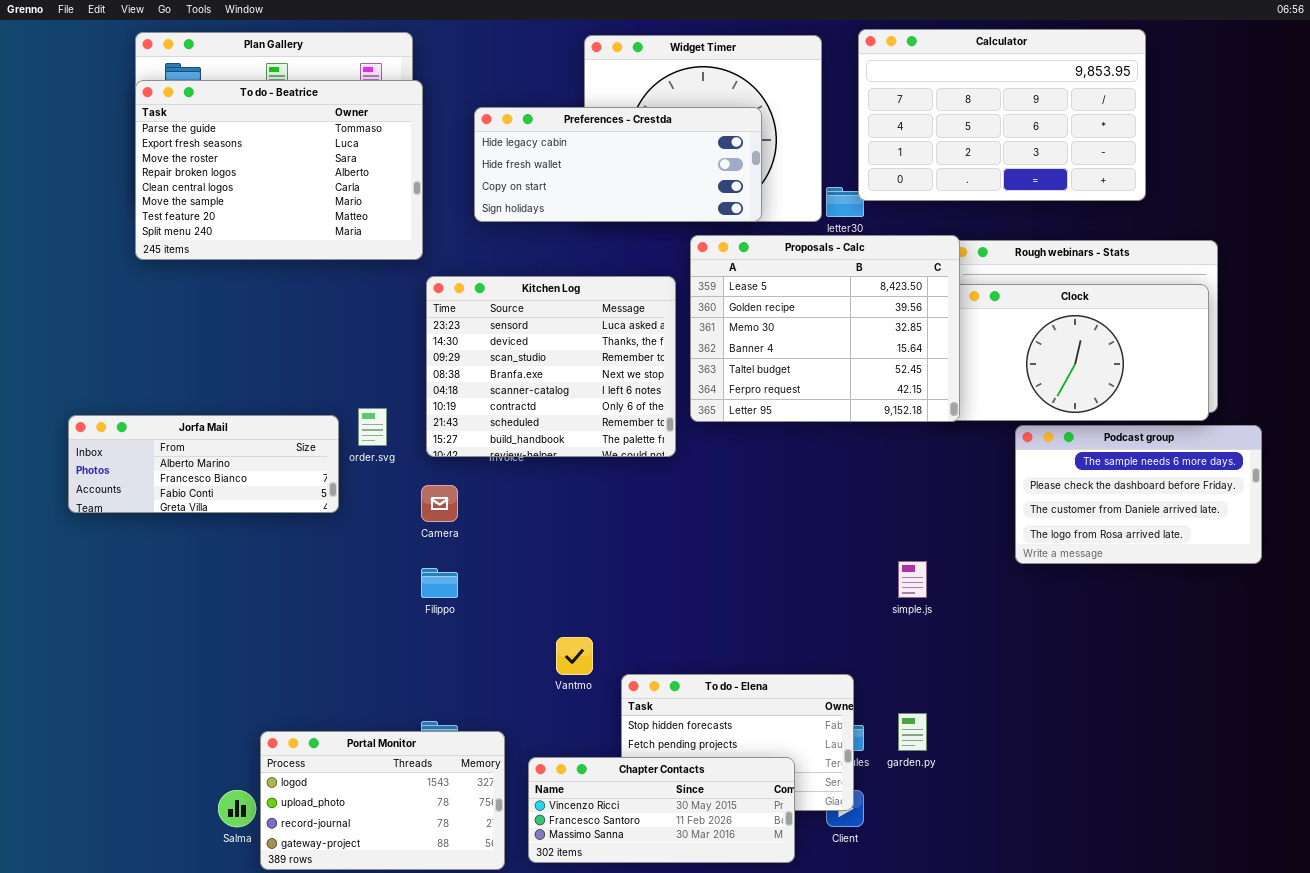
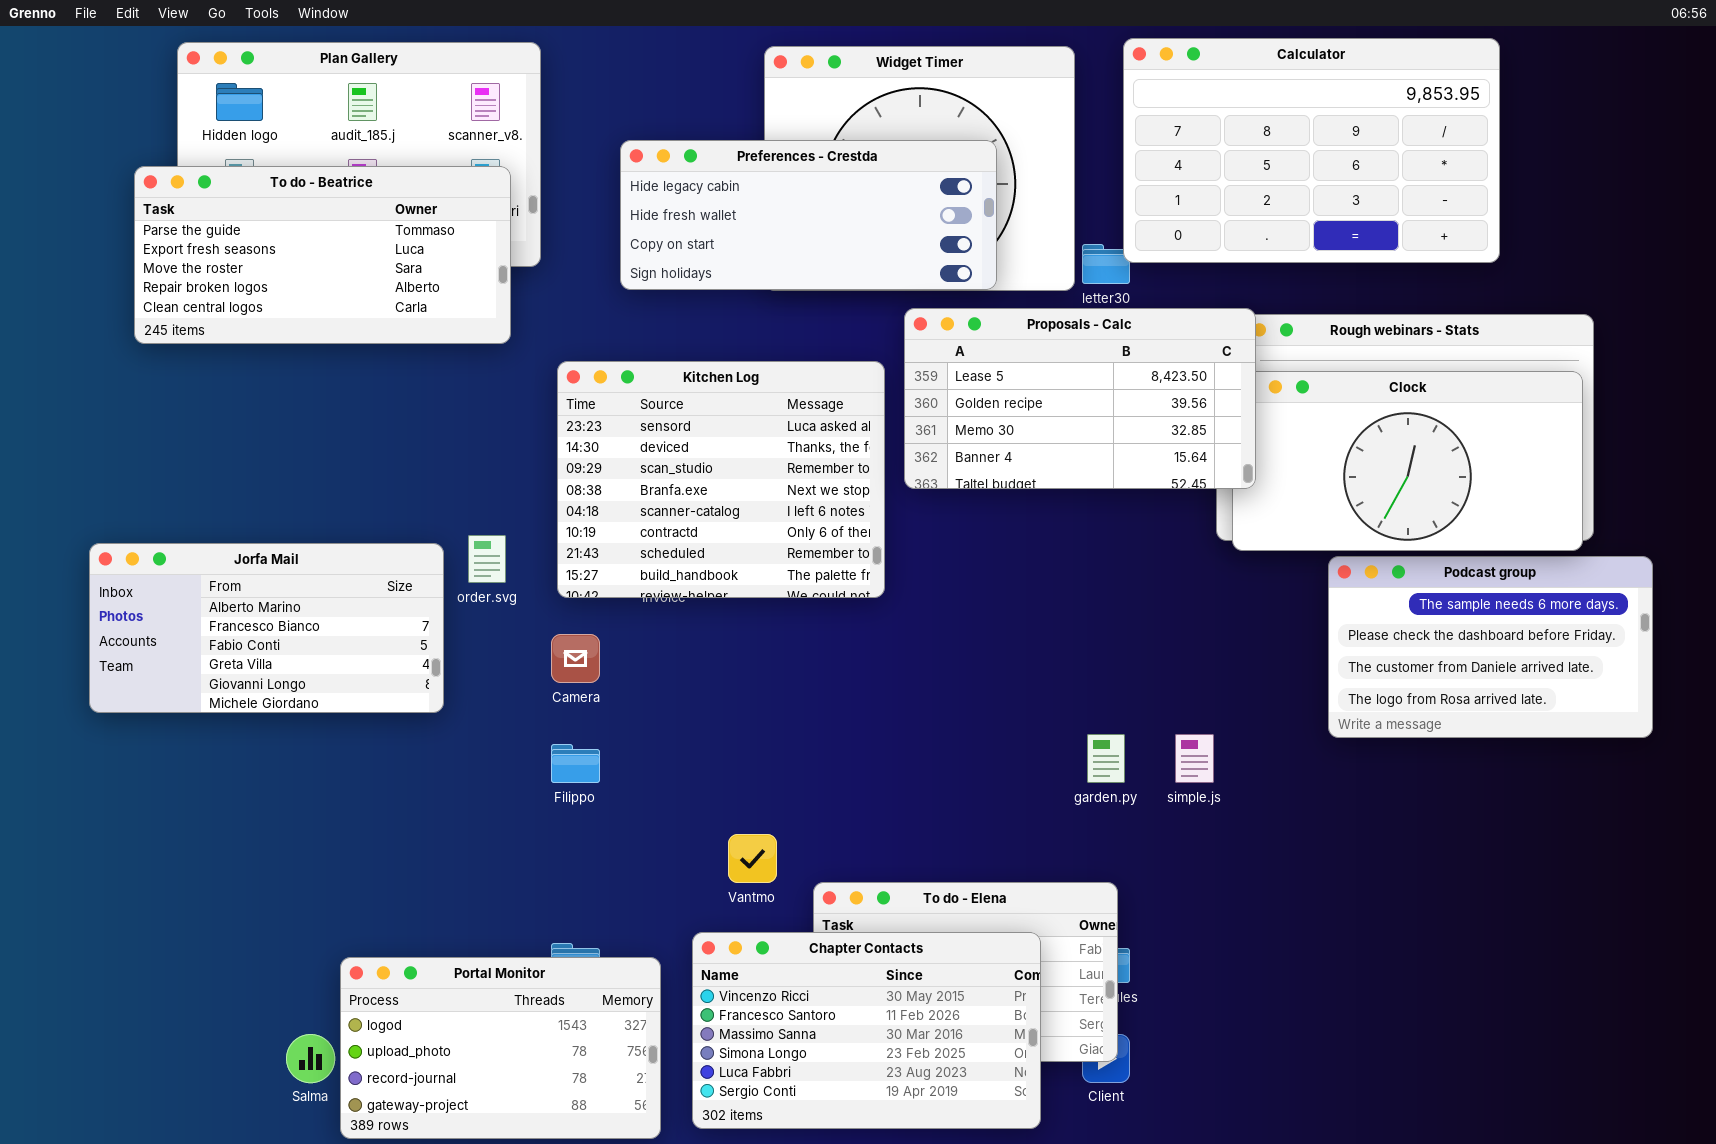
To do - Beatrice: [135,80,423,260] -> [134,166,511,344], moved, resized
Proposals - Calc: [690,235,960,422] -> [904,308,1256,489], resized
Jorfa Mail: [68,415,339,513] -> [89,543,444,713], resized
garden.py: [898,713,927,751] -> [1087,734,1125,783], moved
Chapter Contacts: [528,757,795,863] -> [692,932,1041,1129], resized

